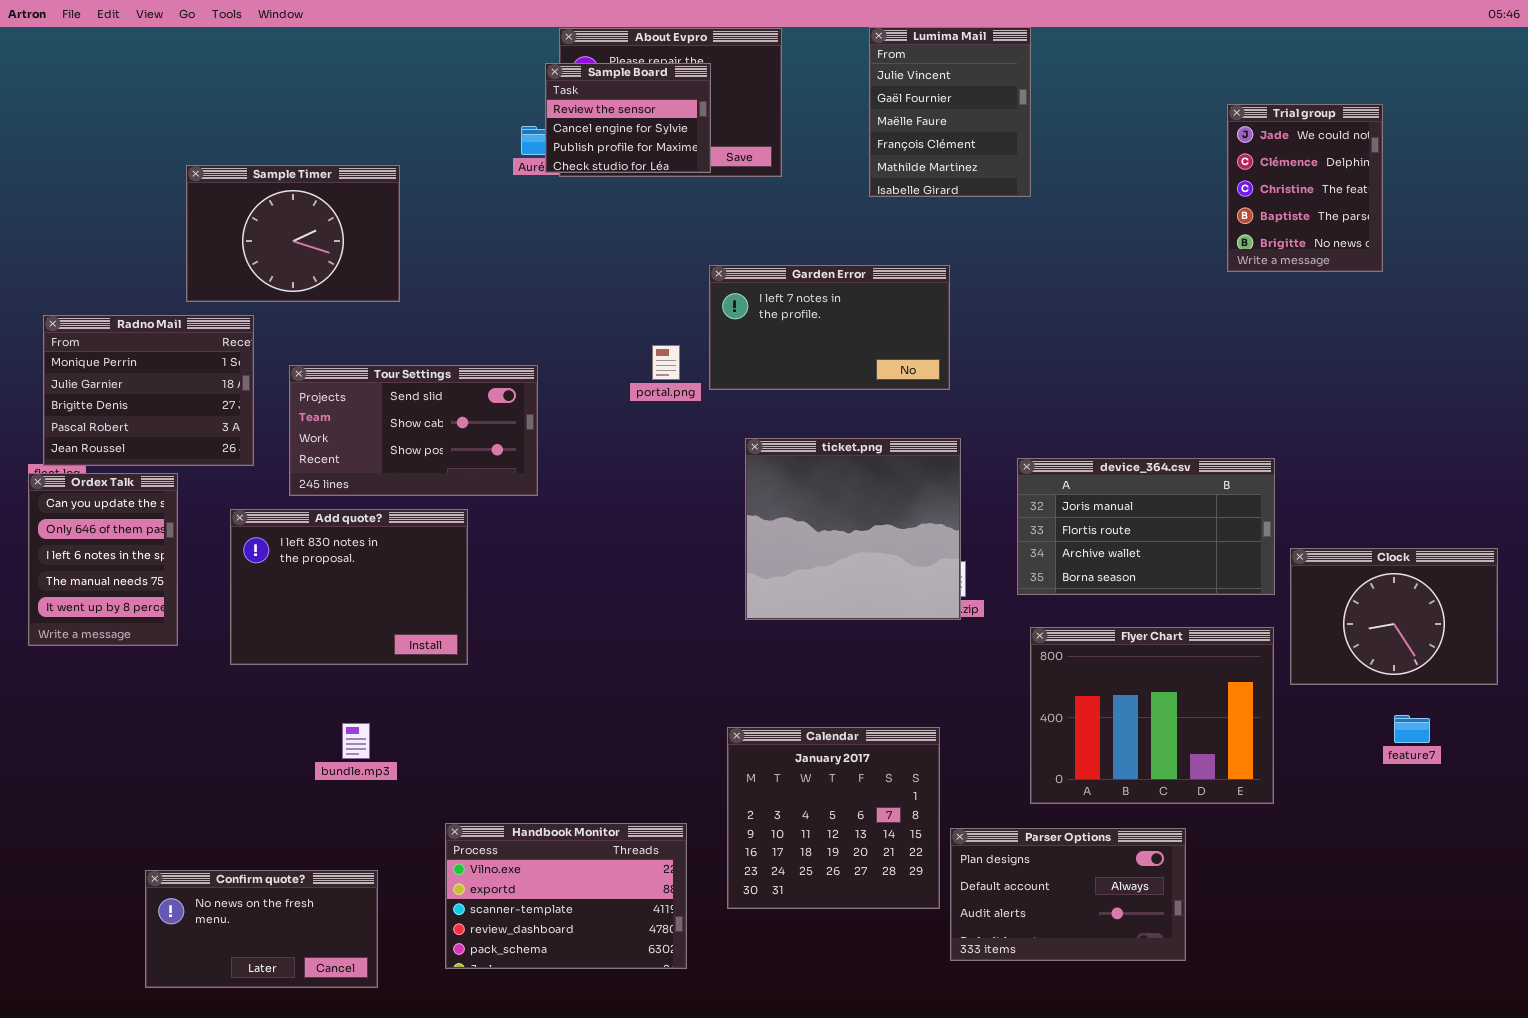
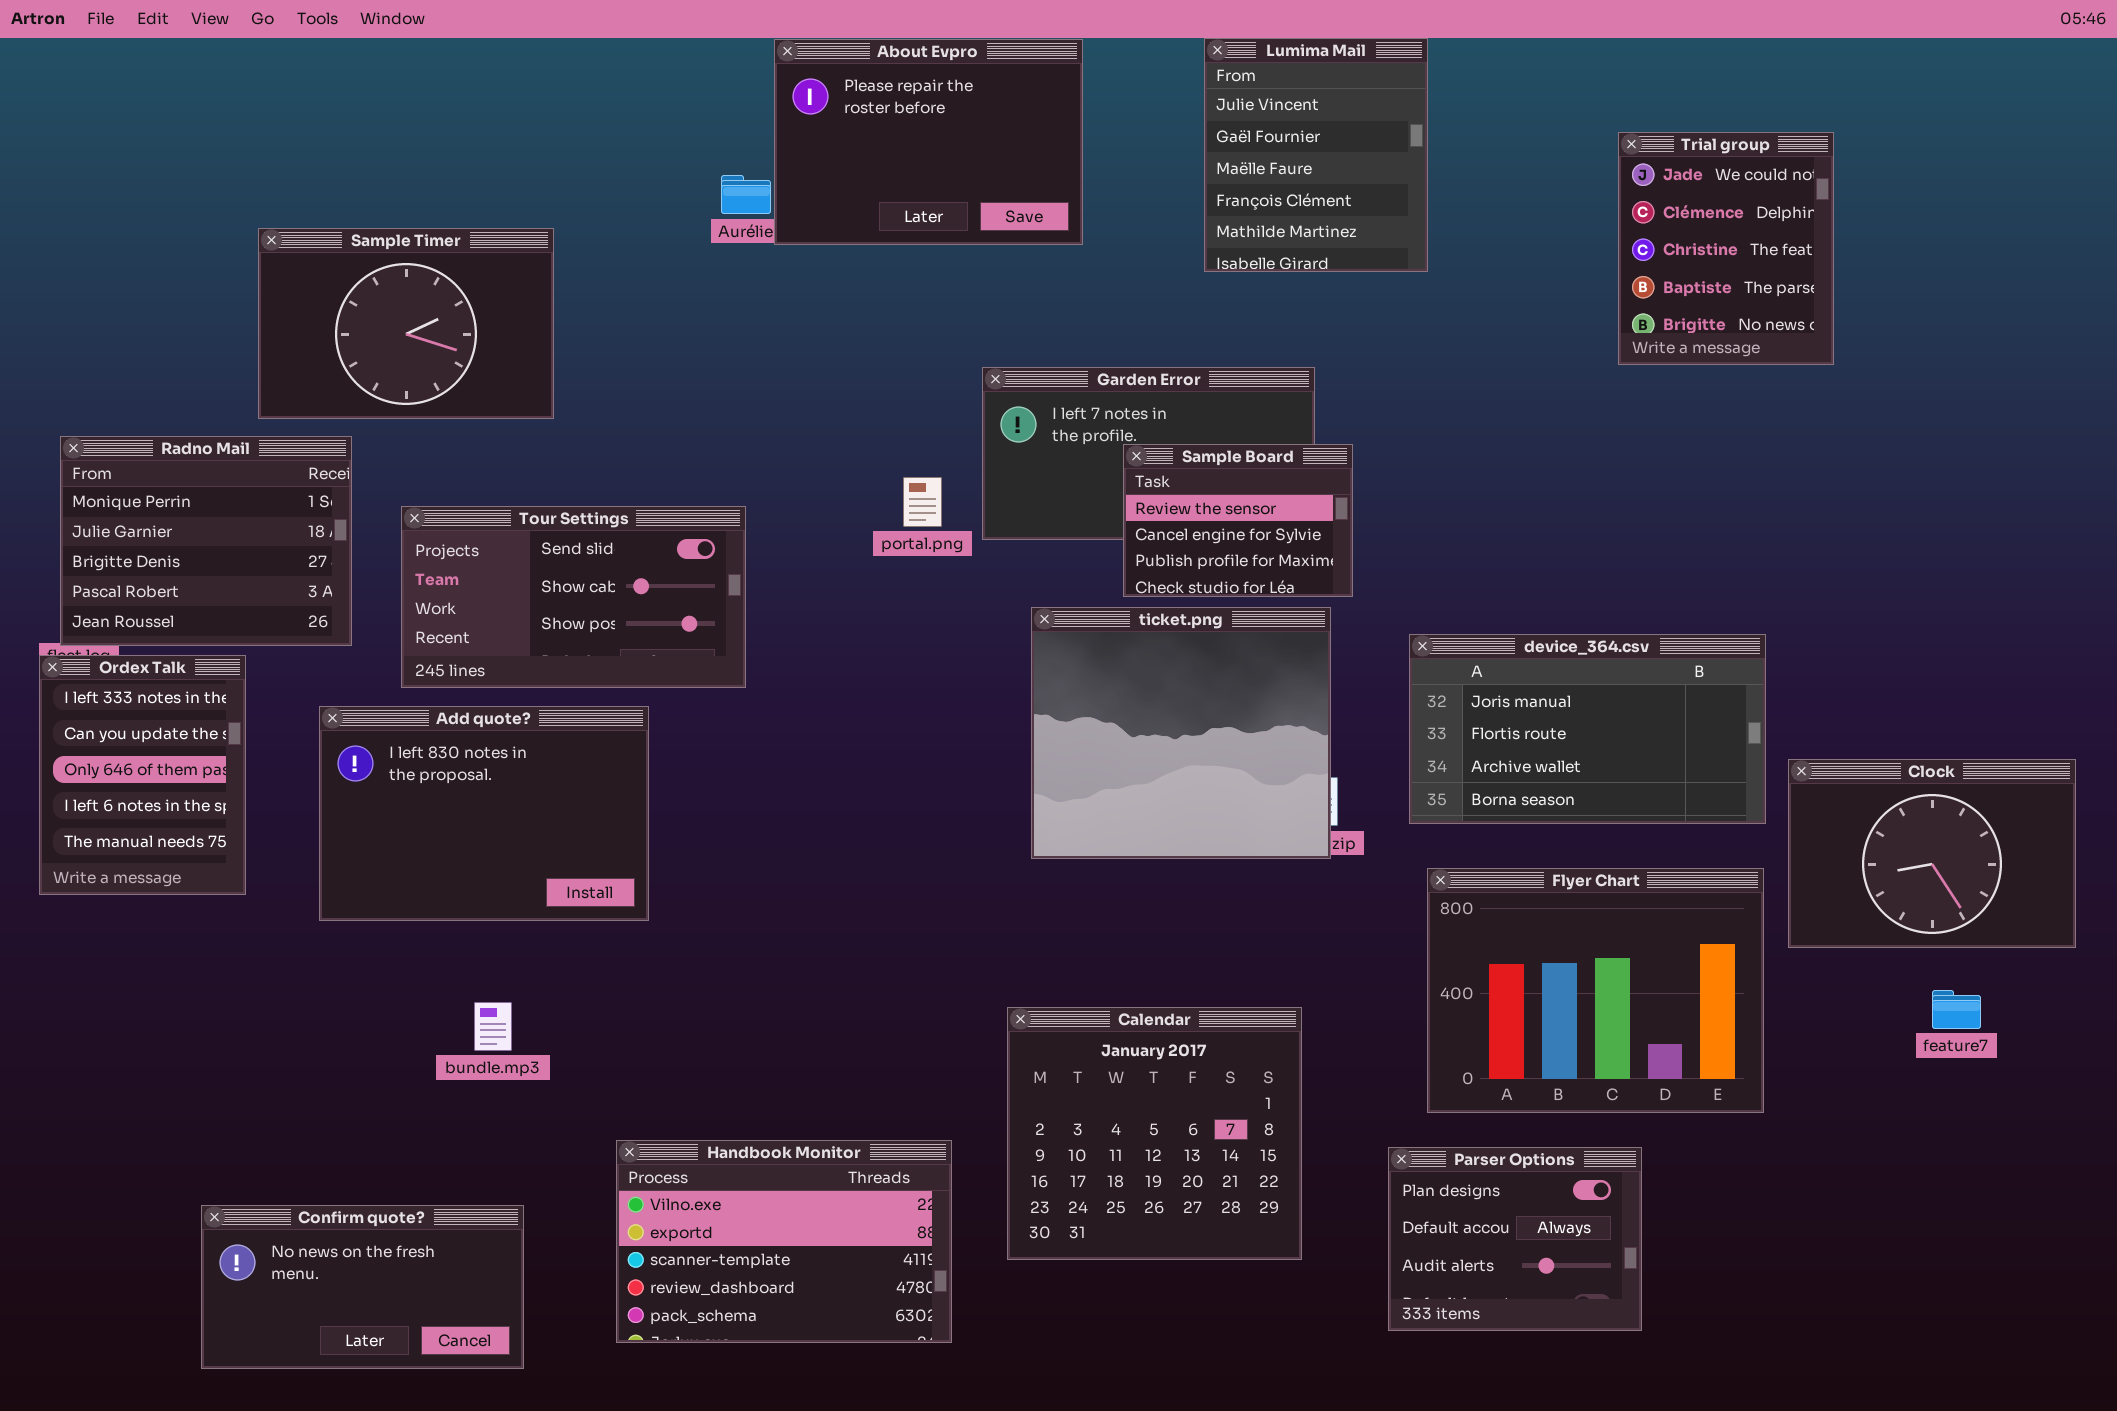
Sample Board: [545,63,711,173] -> [1123,444,1353,597], moved
Trial group: [1227,104,1383,272] -> [1618,132,1834,365], moved
Ordex Talk: [28,473,178,646] -> [39,655,246,895], scrolled up 1 row
Parser Options: [950,828,1186,961] -> [1388,1147,1642,1331], resized

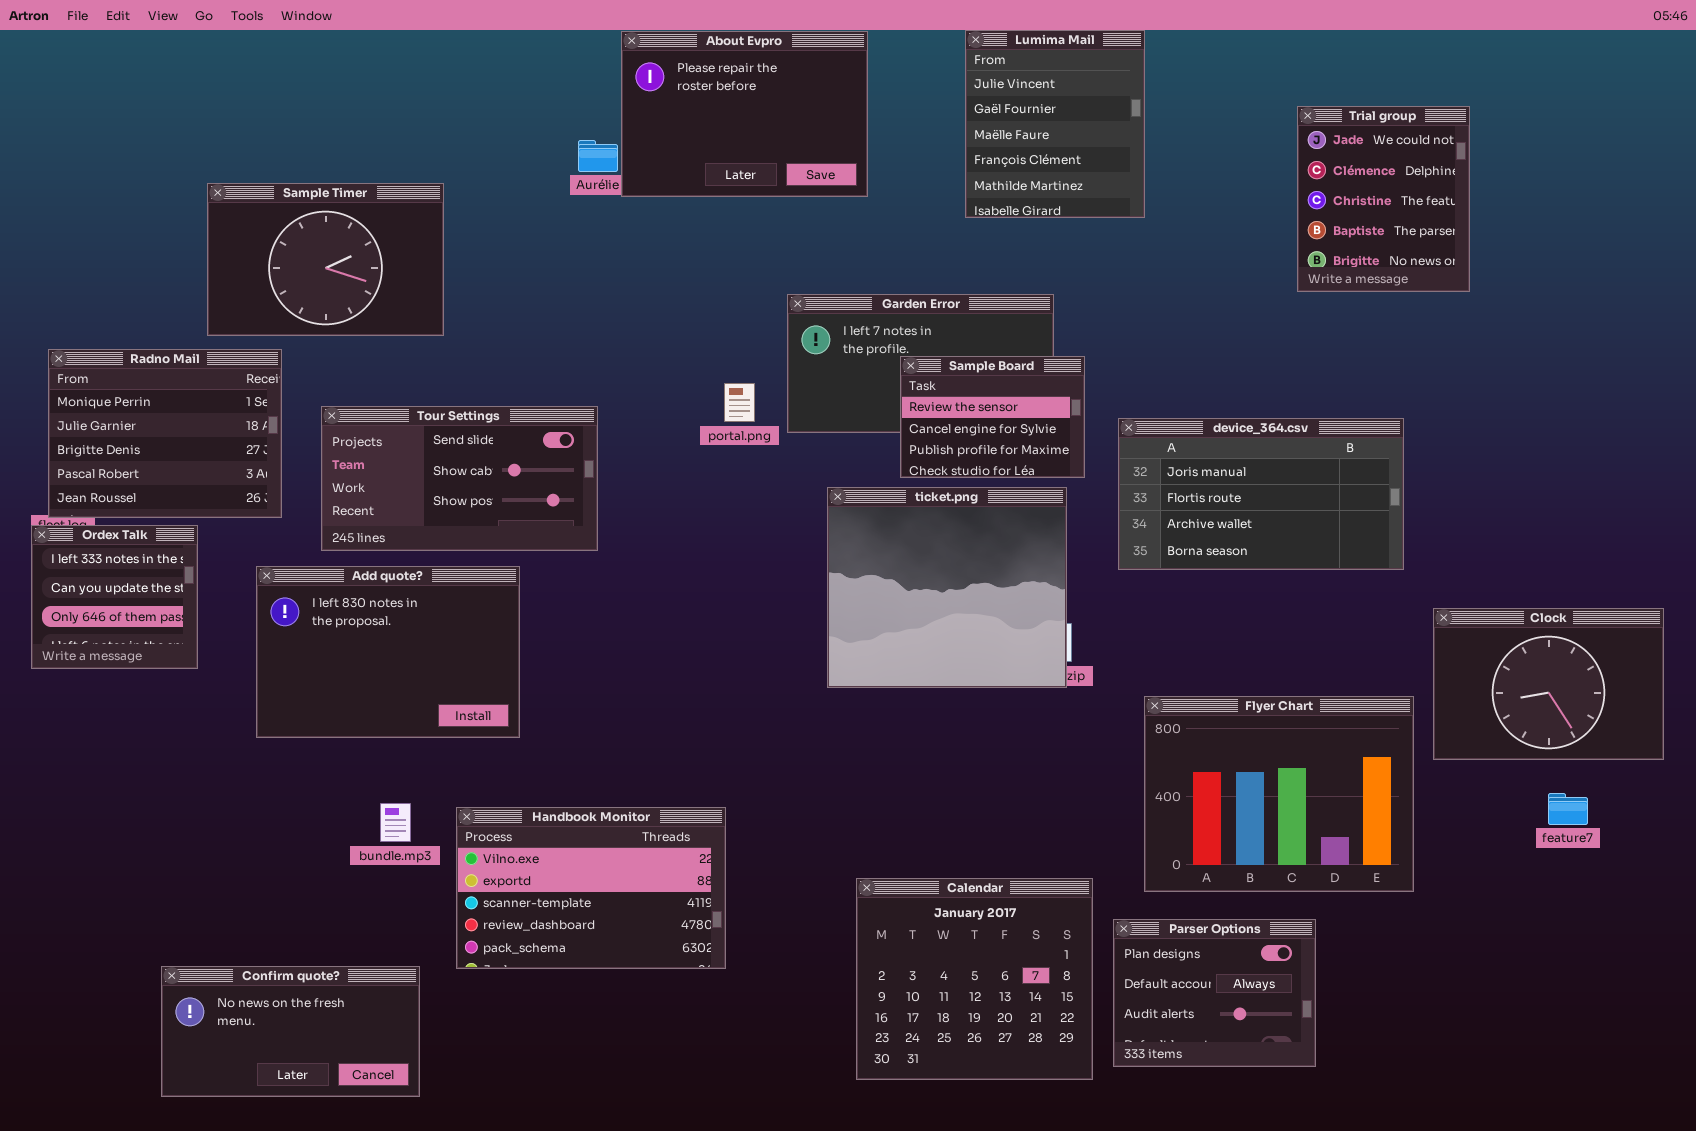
device_364.csv: [1409,634,1766,824] -> [1118,418,1404,570], moved
Ordex Talk: [39,655,246,895] -> [31,525,198,669], resized
Calendar: [1007,1007,1302,1260] -> [856,878,1093,1080], moved
Handbook Monitor: [616,1140,952,1343] -> [456,807,726,969], moved

